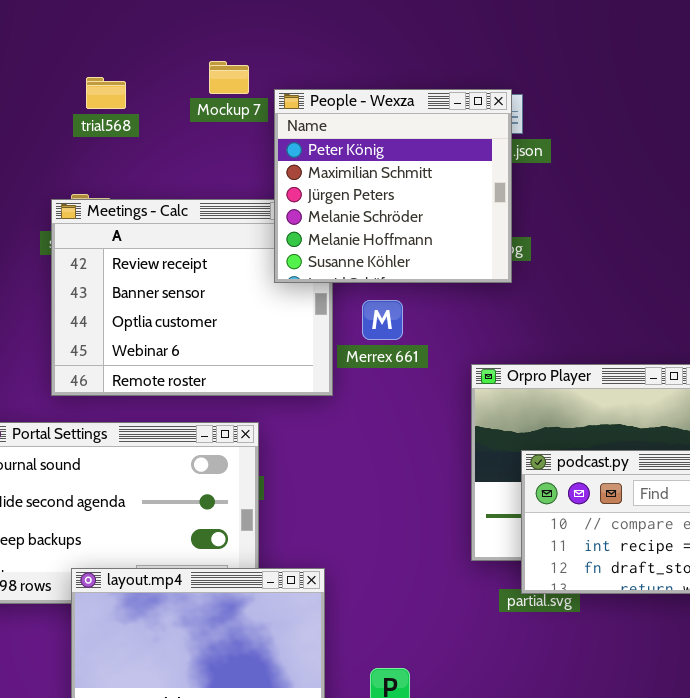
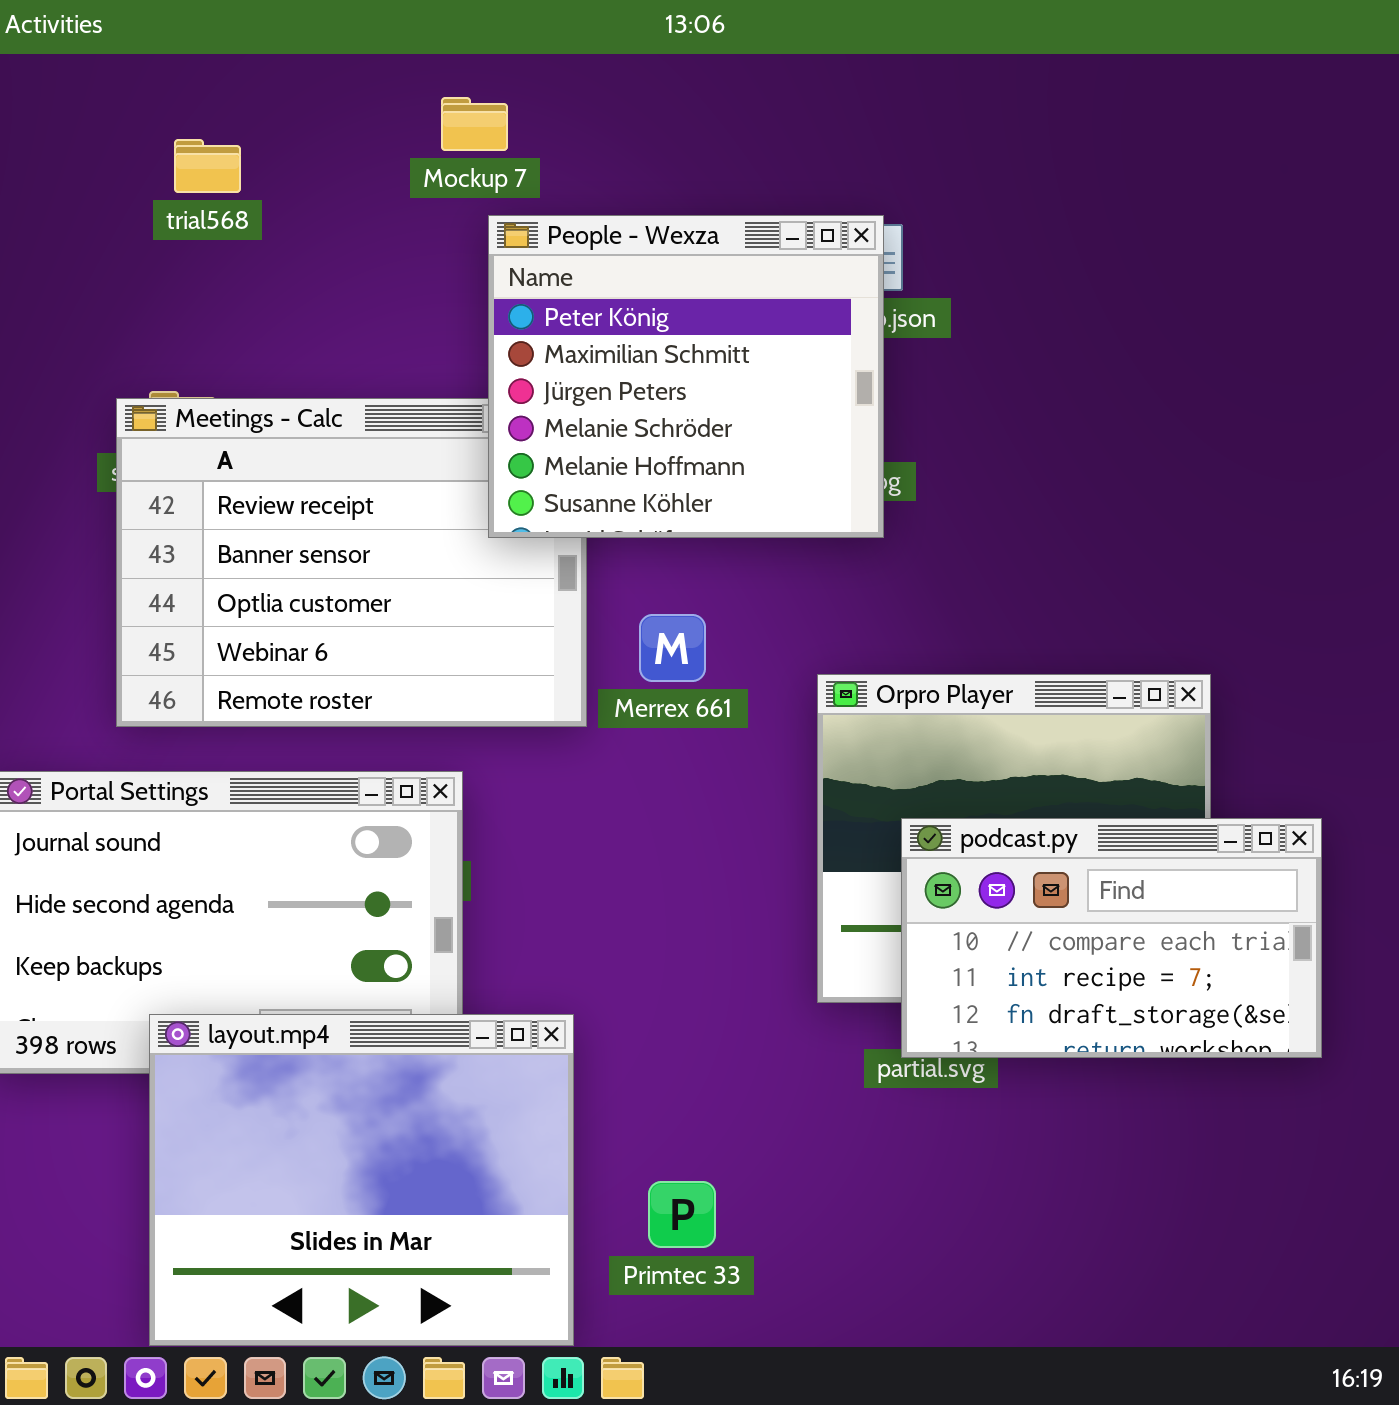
Mockup 7: [209,61,249,94] -> [441,97,508,151], moved
trial568: [86,77,126,109] -> [174,139,241,193], moved
Merrex 661: [362,300,403,340] -> [639,614,706,682], moved

